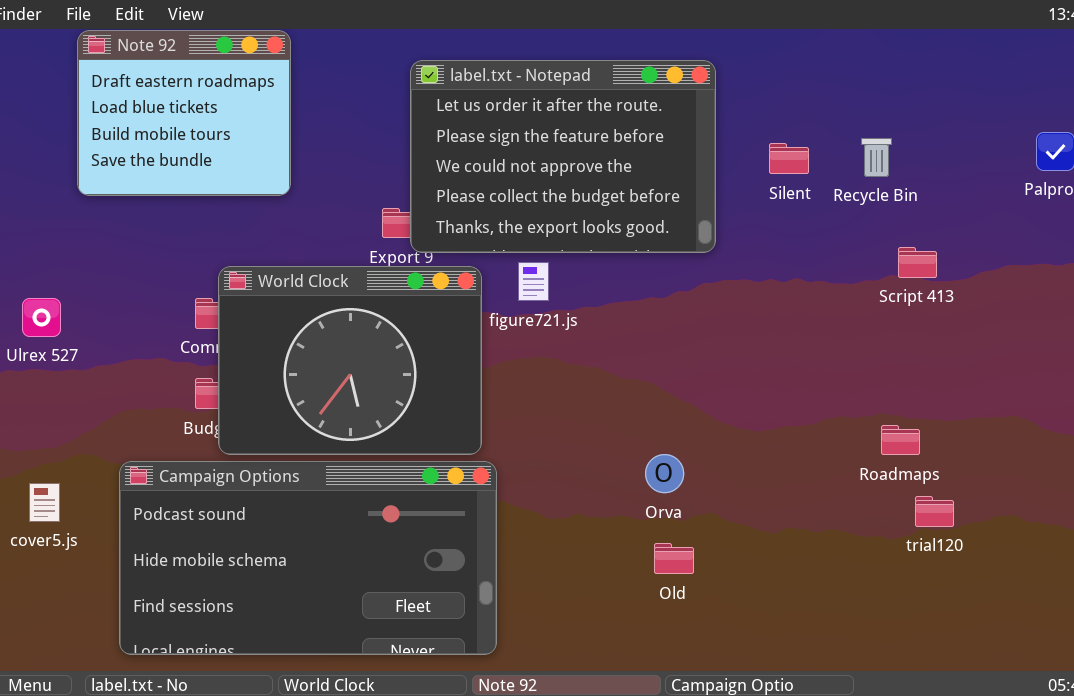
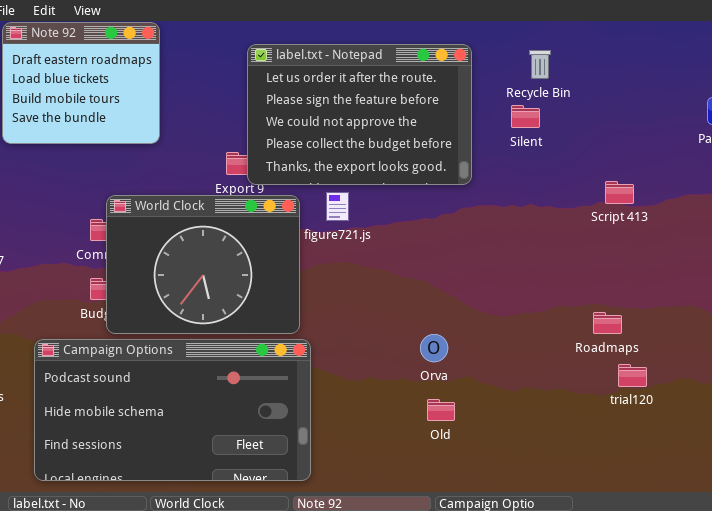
Recycle Bin: [861,138,892,177] -> [529,50,551,79], moved

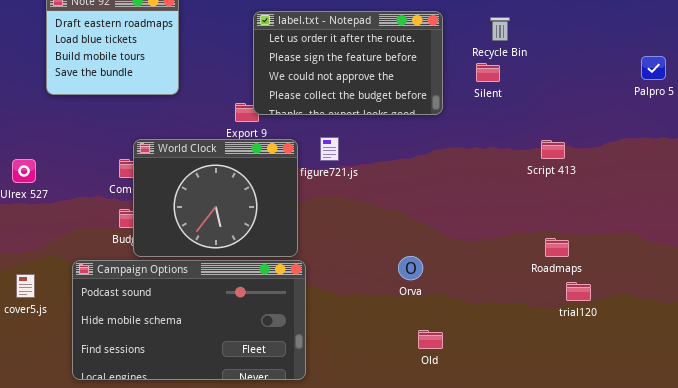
label.txt - Notepad: [247,44,472,185] -> [253,11,443,115], resized
Script 413: [605,181,634,204] -> [541,140,565,159], moved
Old: [427,399,455,421] -> [418,330,443,349], moved

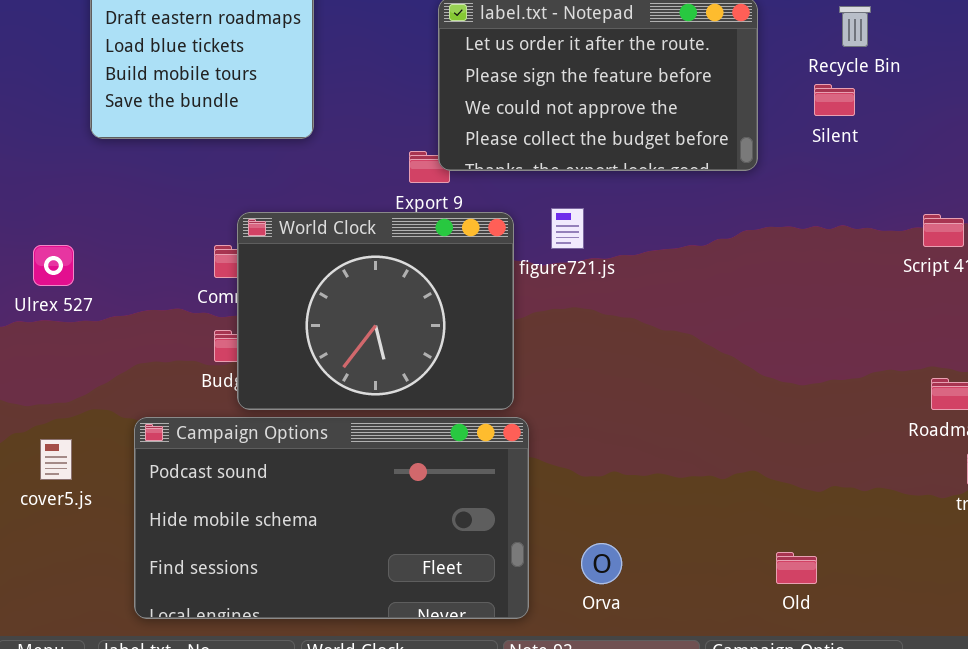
Orva: [398,256,423,280] -> [581,543,622,584], moved
Old: [418,330,443,349] -> [776,552,817,584], moved

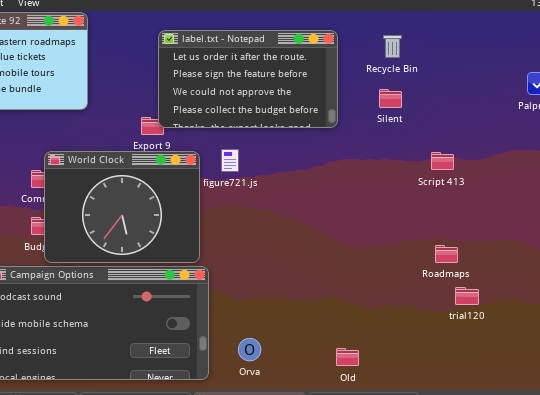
Silent: [814,84,855,116] -> [379,89,402,108], moved
Old: [776,552,817,584] -> [336,348,359,366], moved

